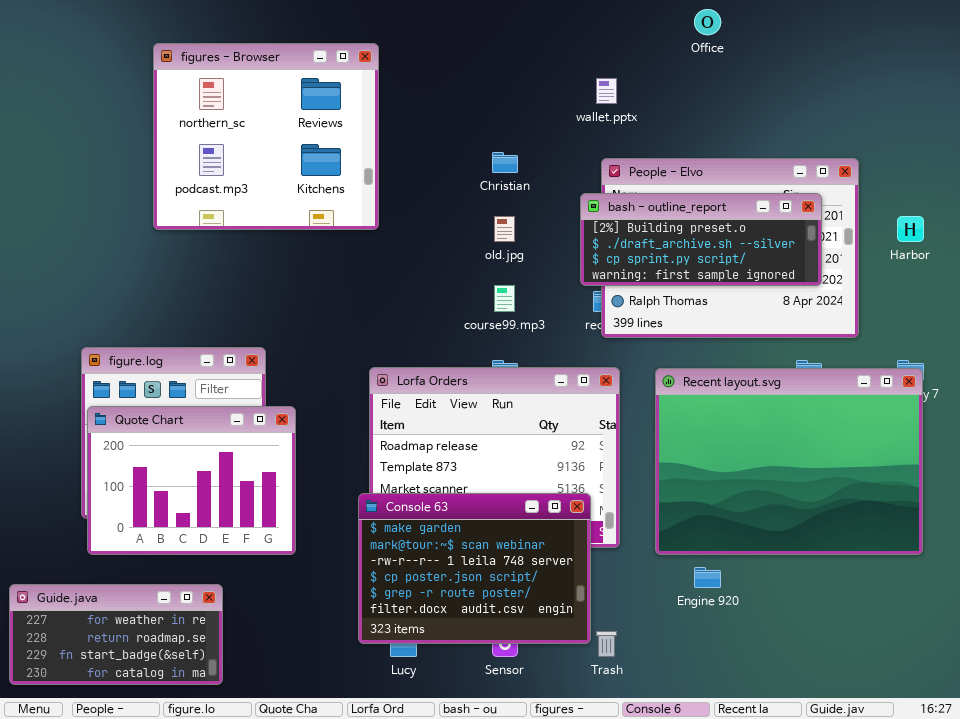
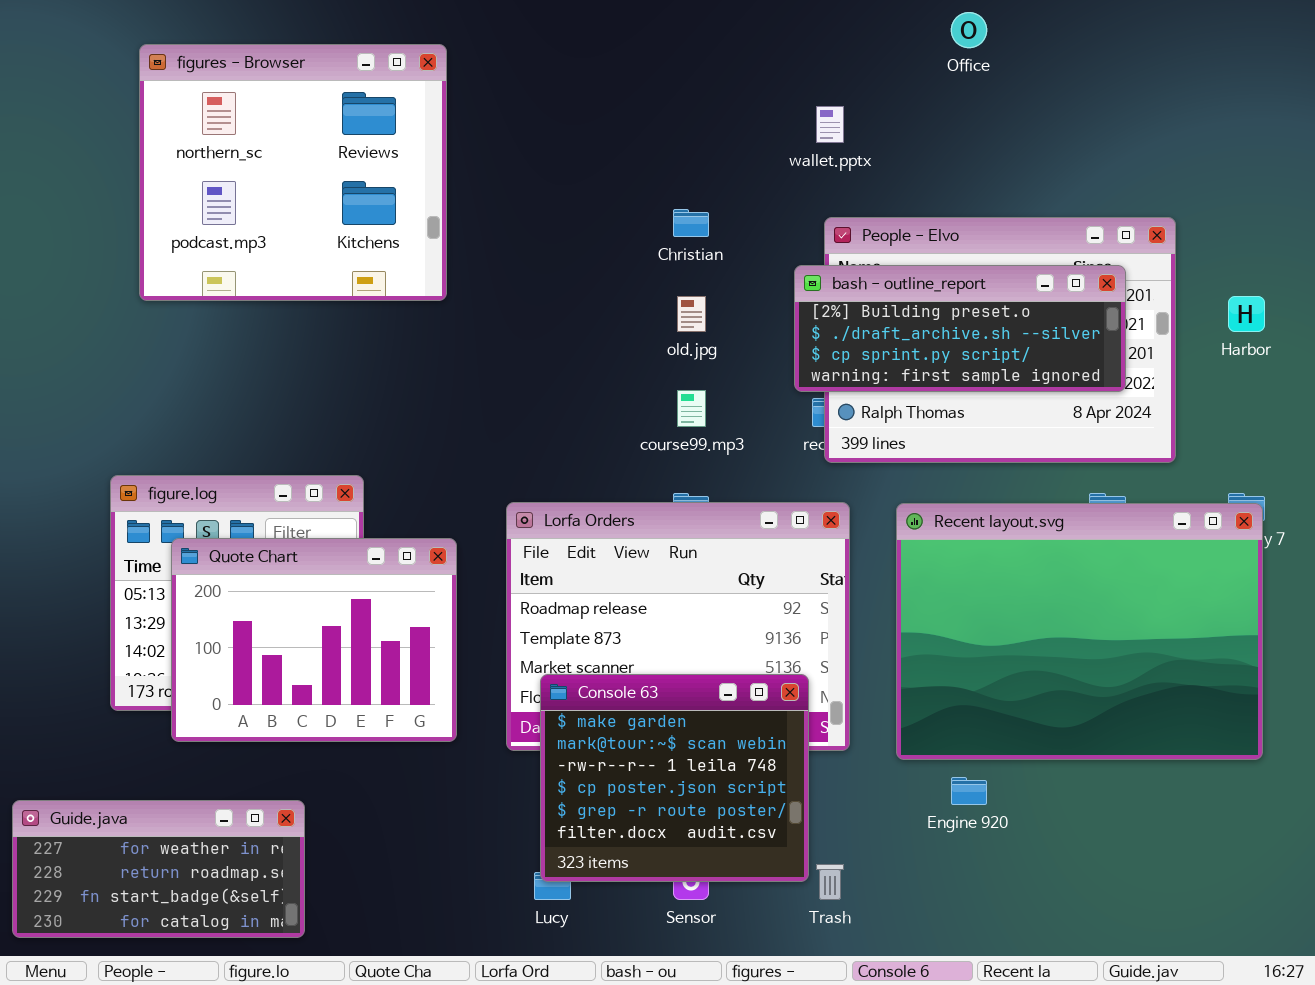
figures - Browser: [153,43,379,230] -> [139,44,447,301], moved
Quote Chart: [87,406,296,555] -> [171,538,457,742], moved
Console 63: [358,493,591,644] -> [540,674,809,882], resized

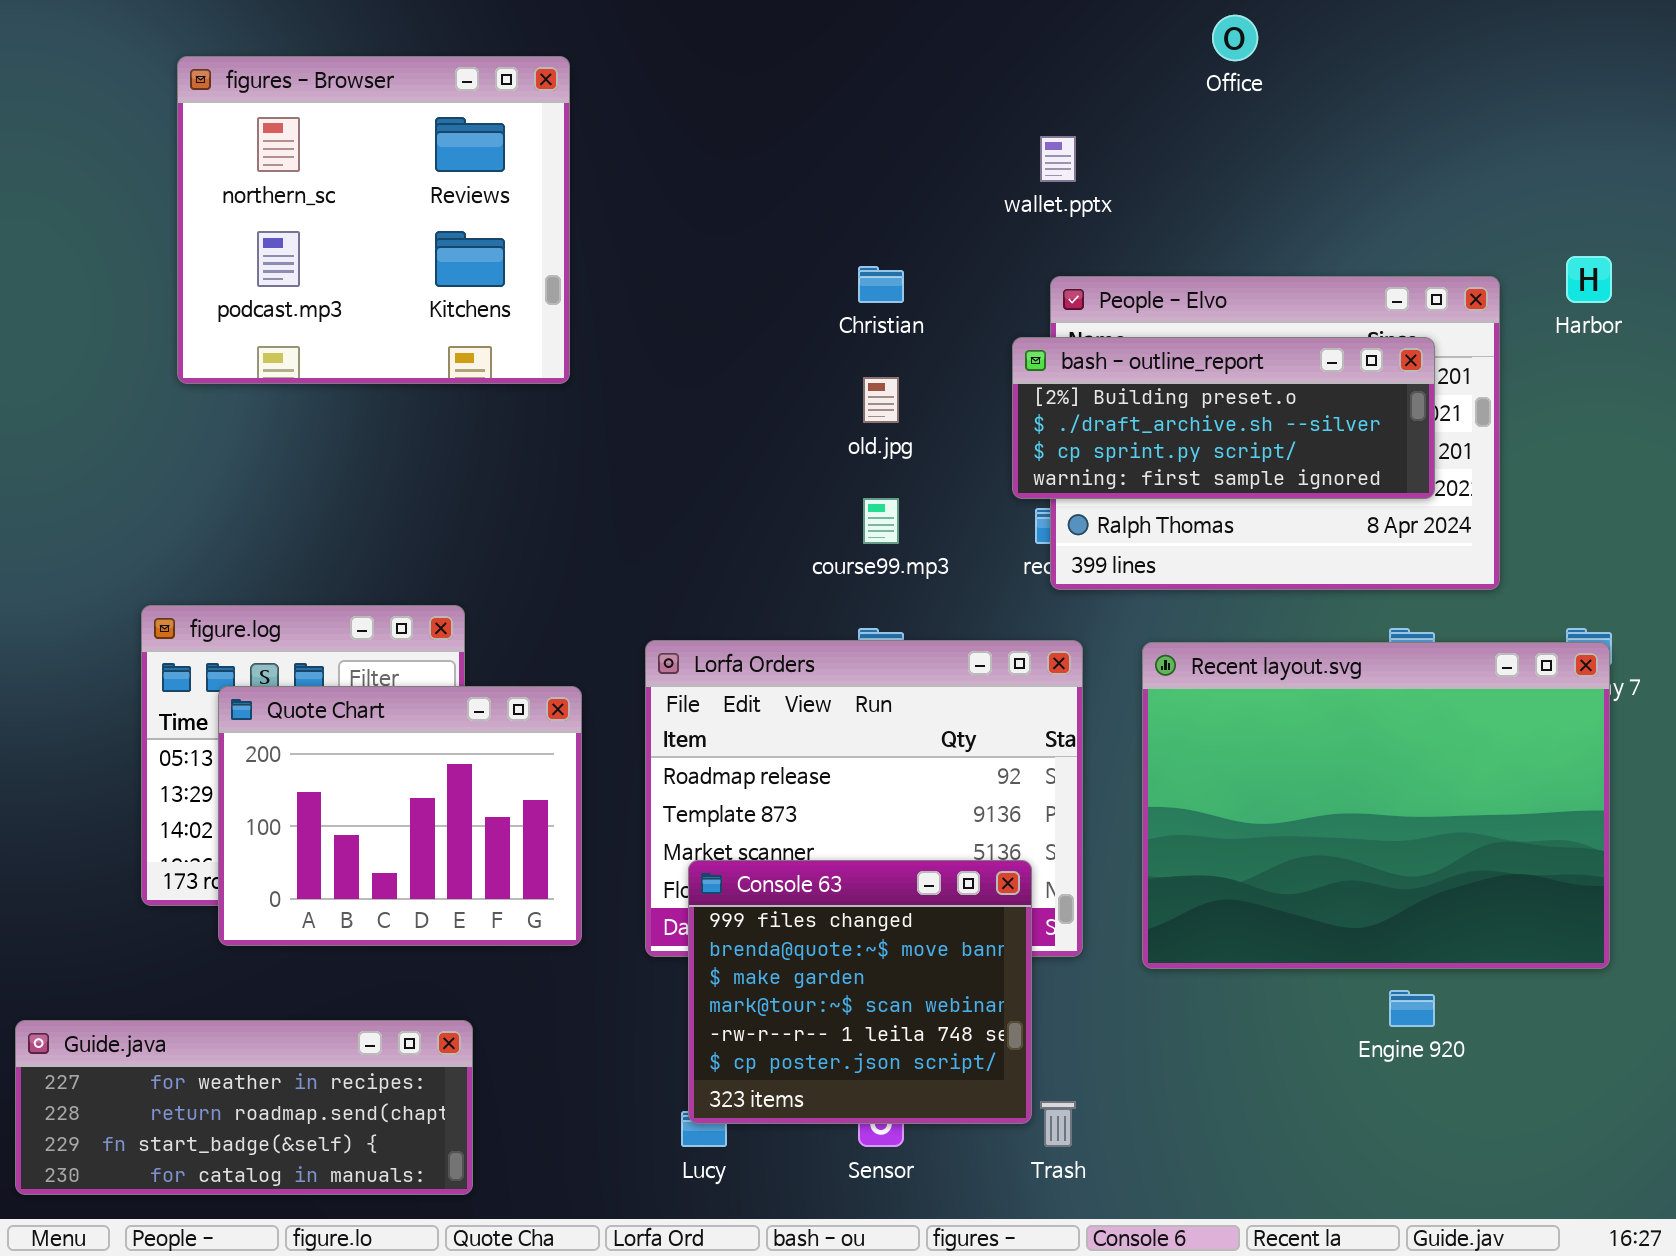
Harbor: [1228,296,1265,332] -> [1566,256,1612,303], moved
Console 63: [540,674,809,882] -> [688,860,1032,1124], scrolled up 2 rows
Engine 920: [951,777,987,805] -> [1389,990,1435,1027], moved
Guide.java: [12,800,305,938] -> [15,1020,473,1195], resized

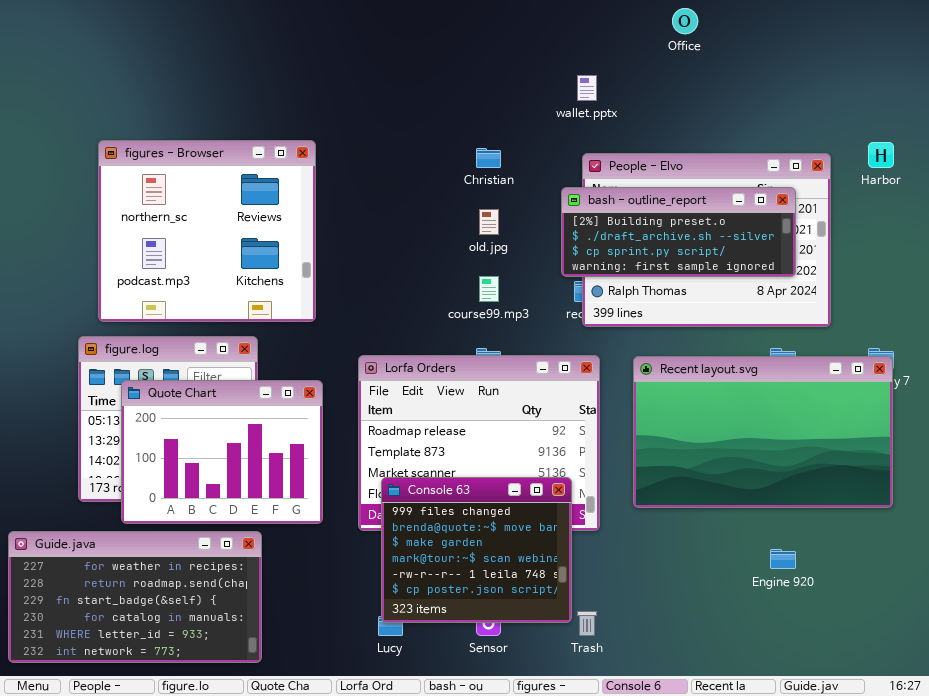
figures - Browser: [177,56,570,384] -> [98,140,316,322], moved
Recent layout.svg: [1142,642,1610,969] -> [633,356,893,508], resized
Guide.java: [15,1020,473,1195] -> [8,531,262,663], resized

